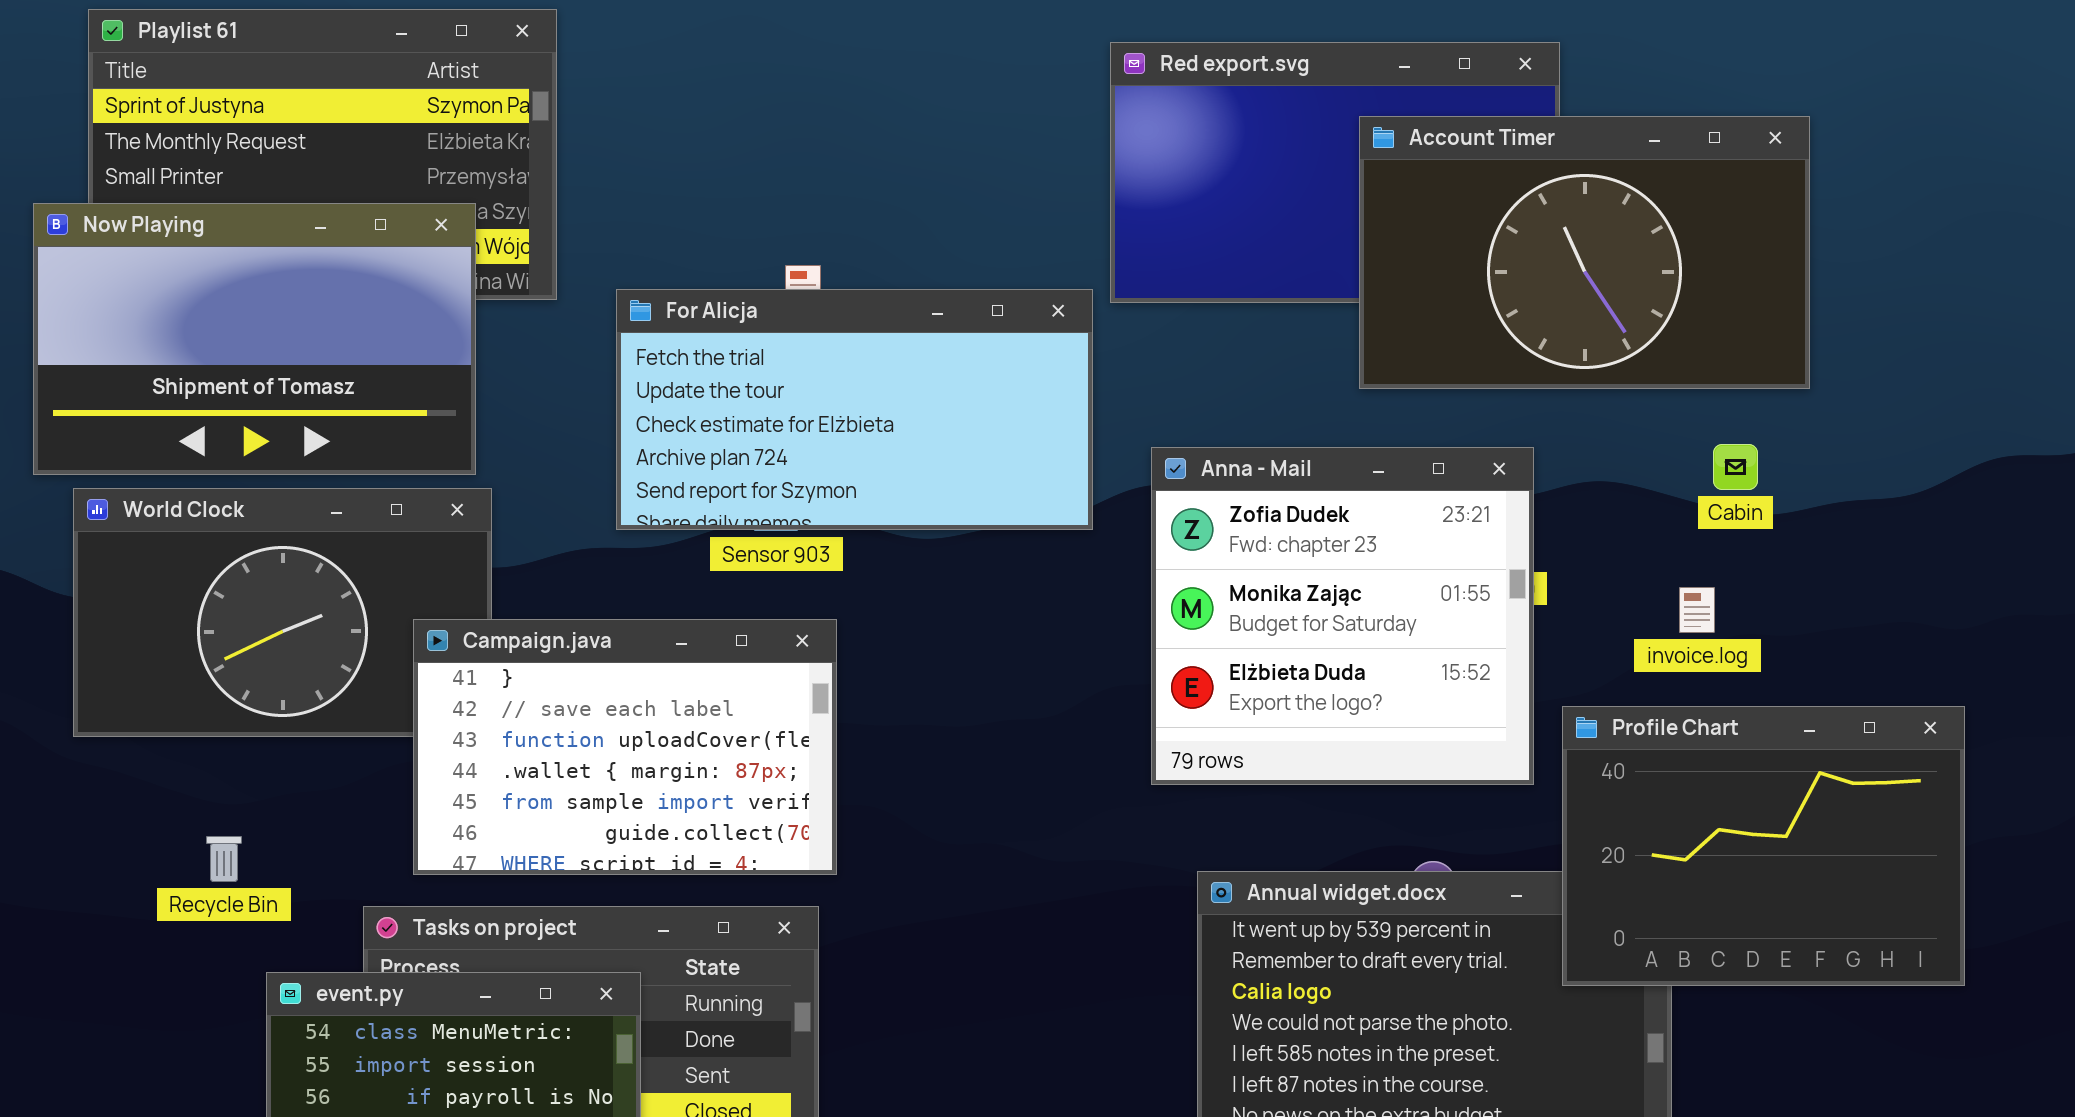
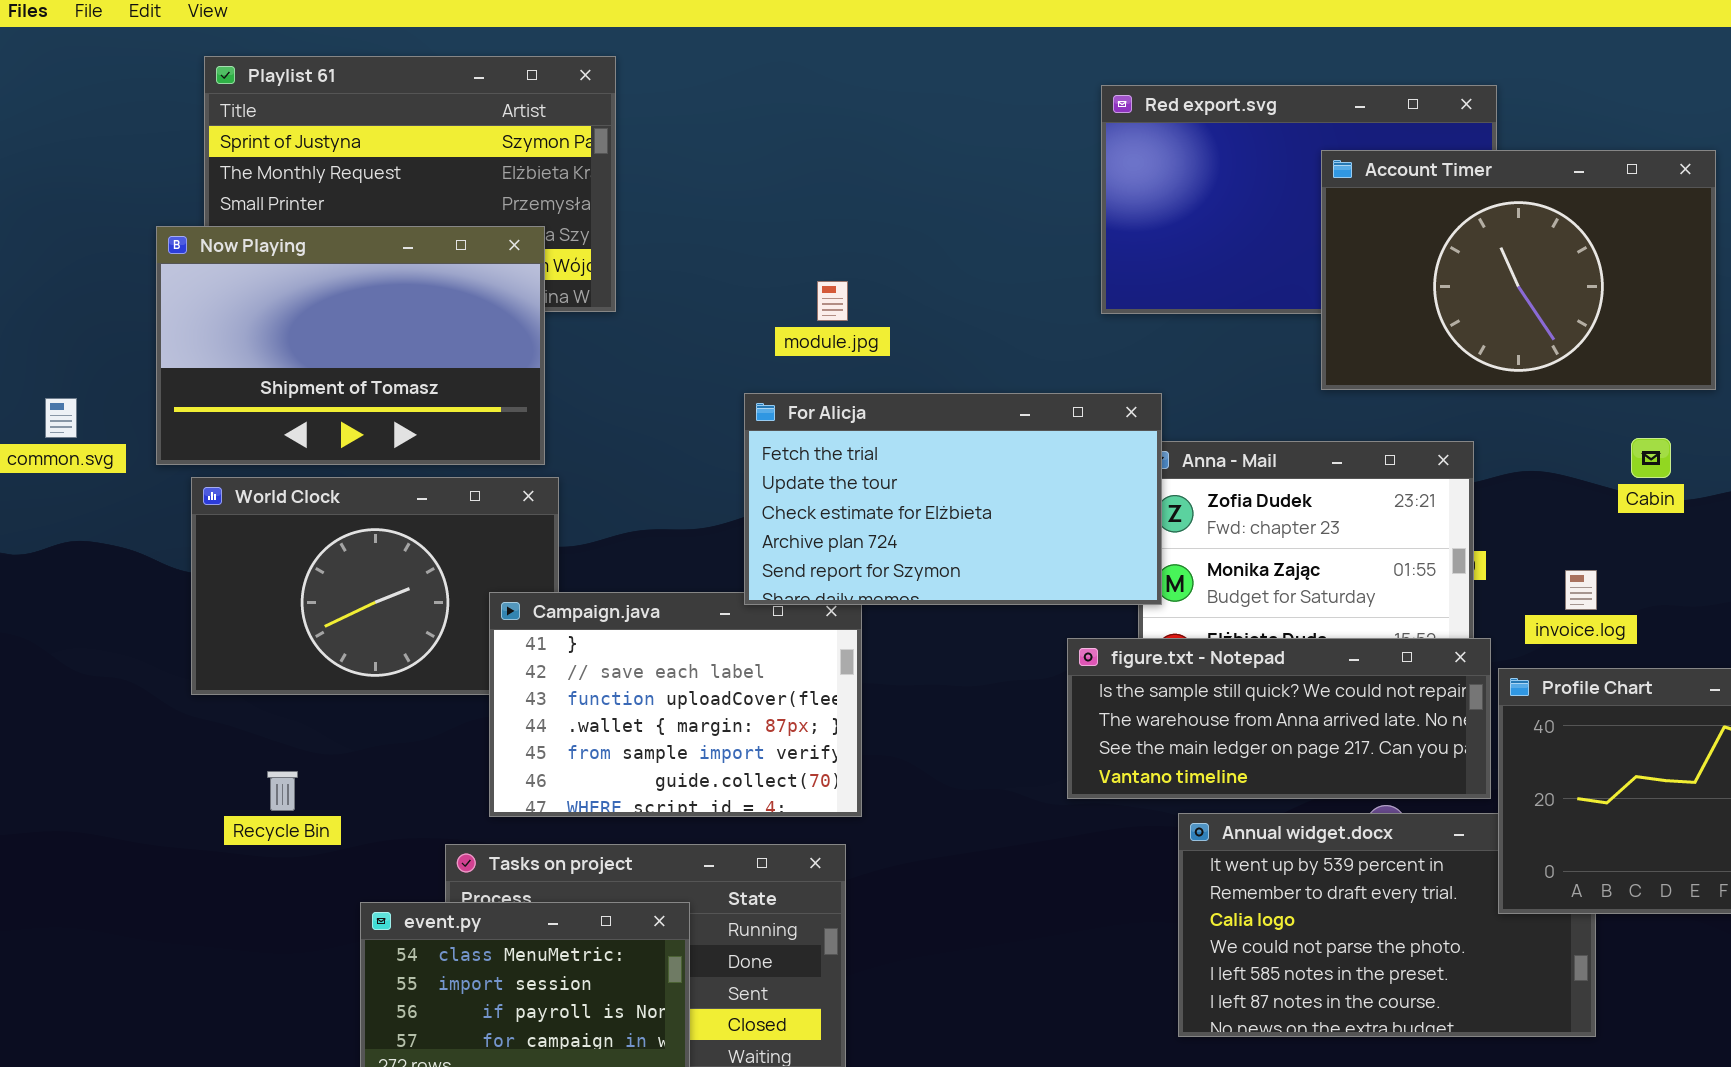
For Alicja: [616,289,1093,530] -> [744,393,1162,605], moved
invoice.log: [1679,587,1715,633] -> [1565,570,1597,610], moved
figure.txt - Notepad: none -> [1067,638,1491,799], opened
Recycle Bin: [206,836,242,882] -> [267,771,298,811], moved

